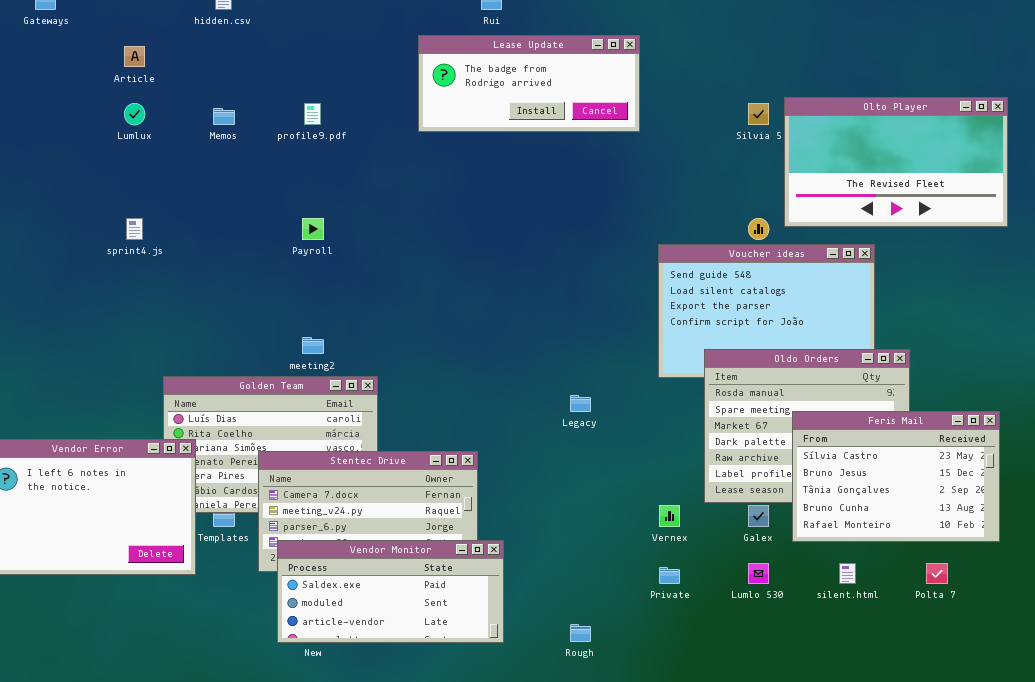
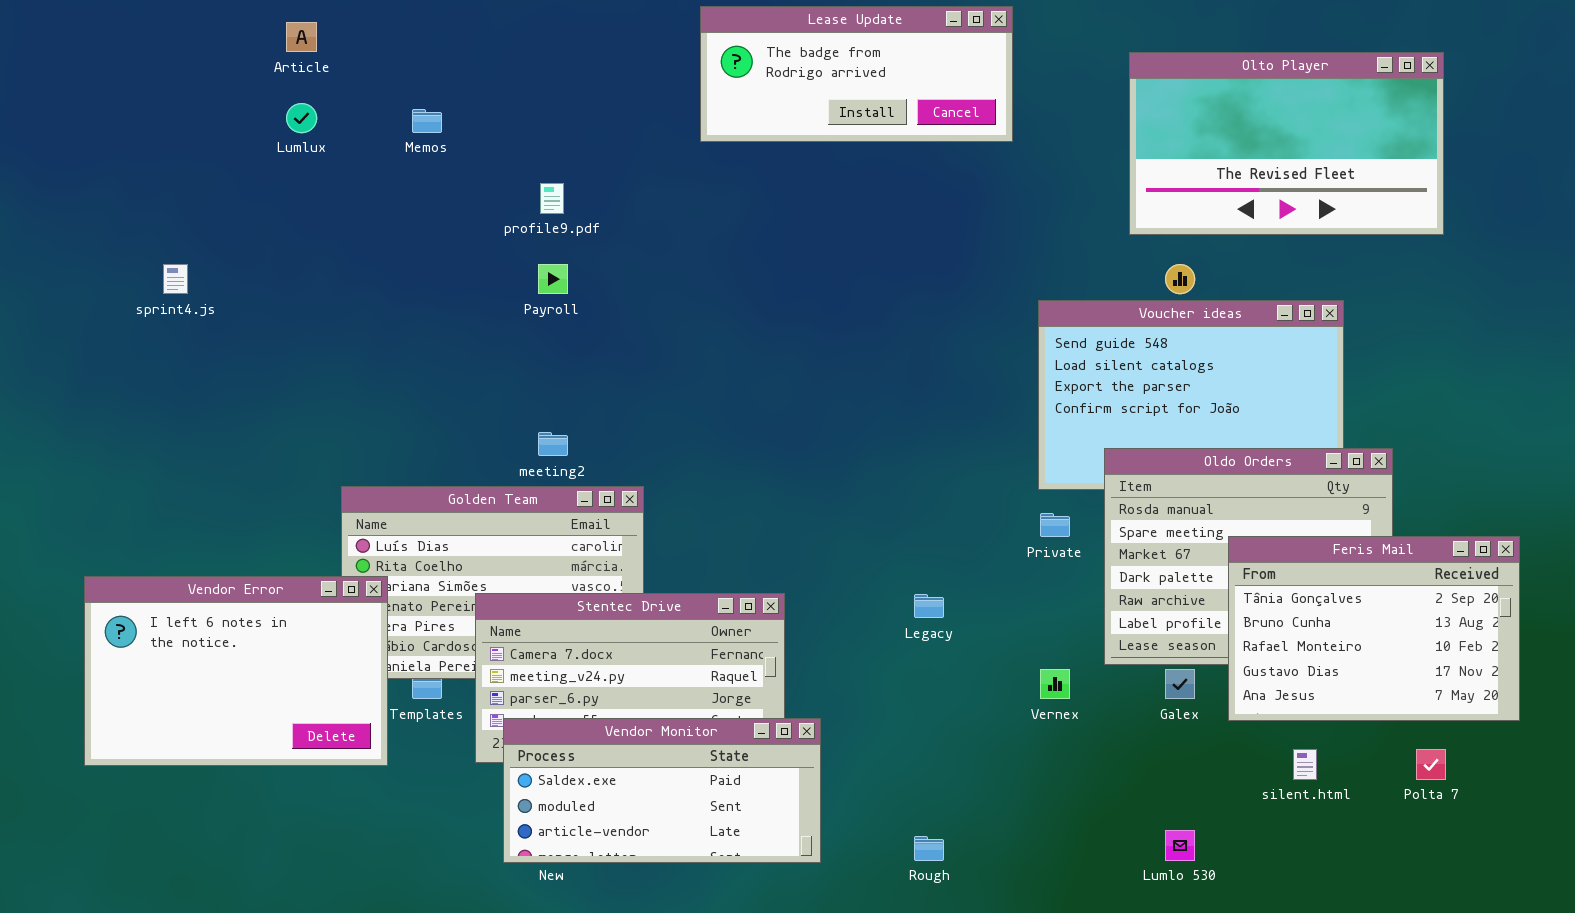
Olto Player: [784,97,1008,227] -> [1129,52,1444,235], moved
profile9.pdf: [304,103,321,125] -> [540,183,564,214], moved
sprint4.js: [126,218,143,240] -> [163,264,188,294], moved
Legacy: [570,395,591,412] -> [914,594,944,618], moved
Feris Mail: [792,411,1000,542] -> [1228,536,1520,721], scrolled down 2 rows
Lumlo 530: [748,563,769,584] -> [1165,830,1195,861], moved
Private: [659,567,680,584] -> [1040,513,1070,537], moved

